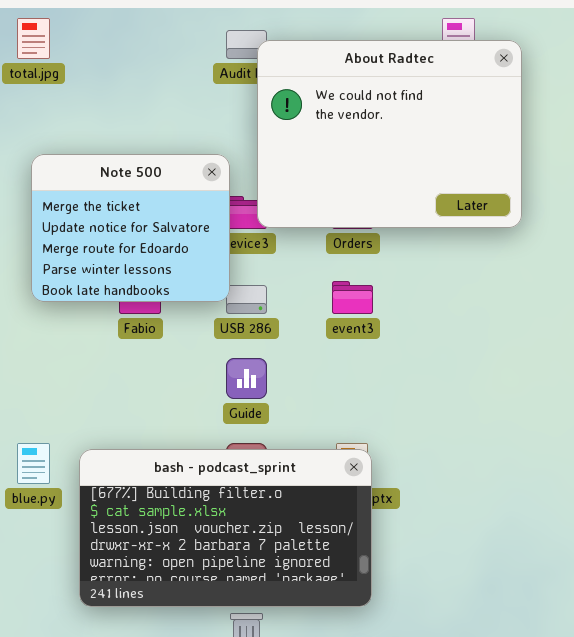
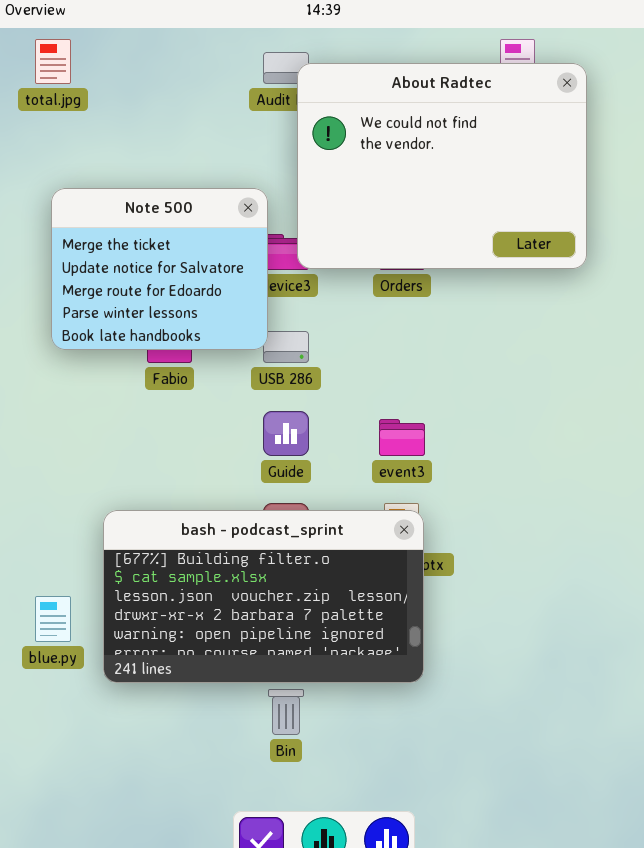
event3: [332,281,373,314] -> [379,419,425,456], moved
blue.py: [17,443,50,484] -> [35,596,71,642], moved

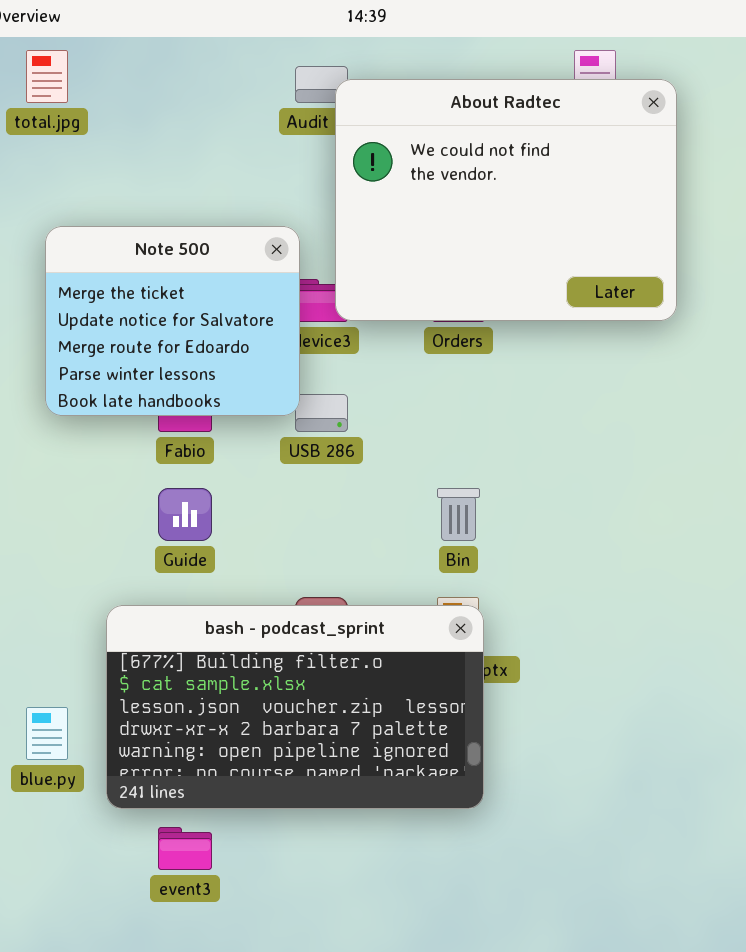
Guide: [263,411,309,456] -> [158,488,212,541], moved
event3: [379,419,425,456] -> [158,827,212,870], moved
Bin: [268,689,304,735] -> [437,488,480,541], moved

